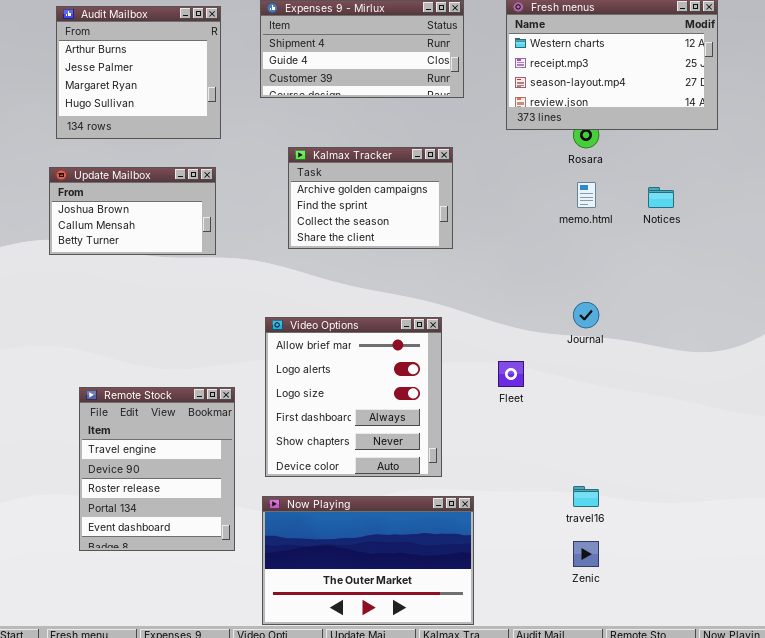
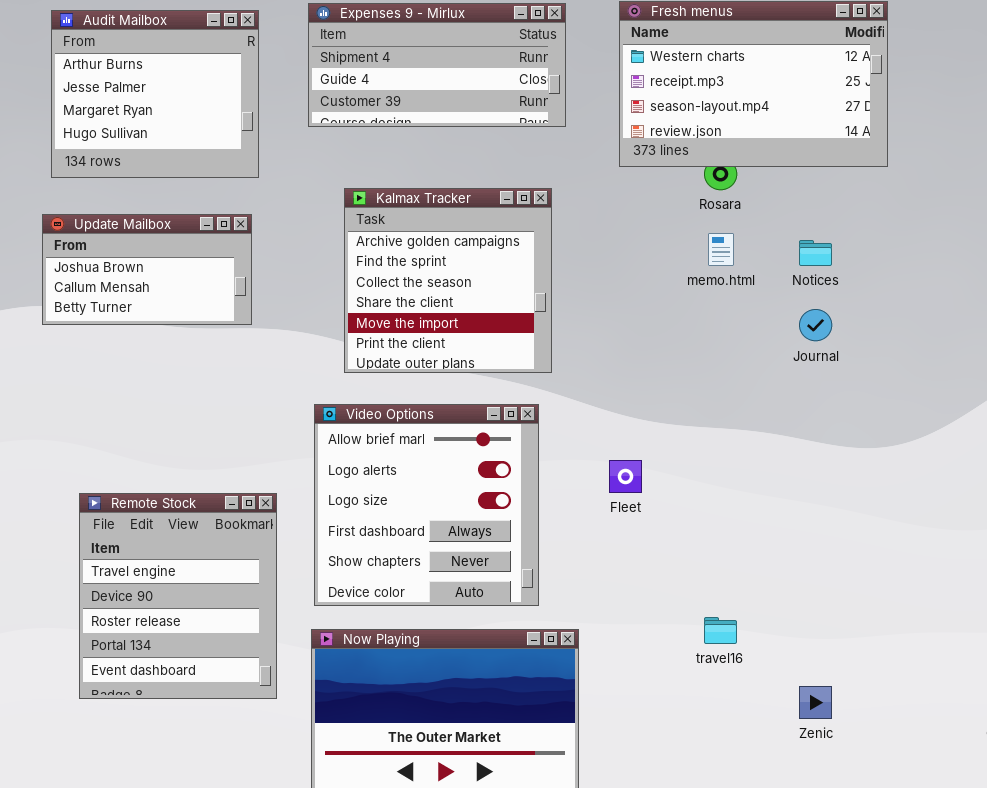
Kalmax Tracker: [288,147,453,249] -> [344,188,552,373], resized
Journal: [573,302,599,328] -> [799,309,832,341], moved
Zenic: [573,541,599,567] -> [799,686,832,719], moved

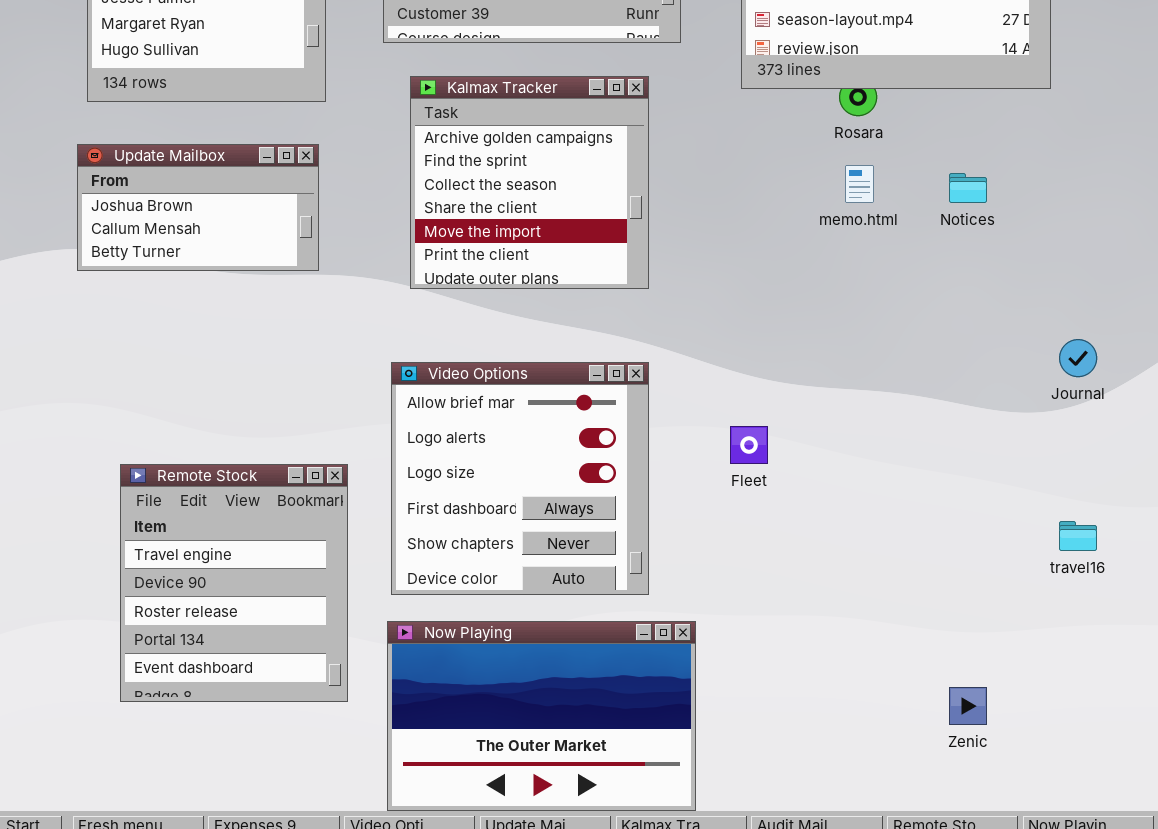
Kalmax Tracker: [344,188,552,373] -> [410,76,649,289], moved
Journal: [799,309,832,341] -> [1059,339,1097,377], moved
travel16: [704,617,737,644] -> [1059,521,1097,551], moved

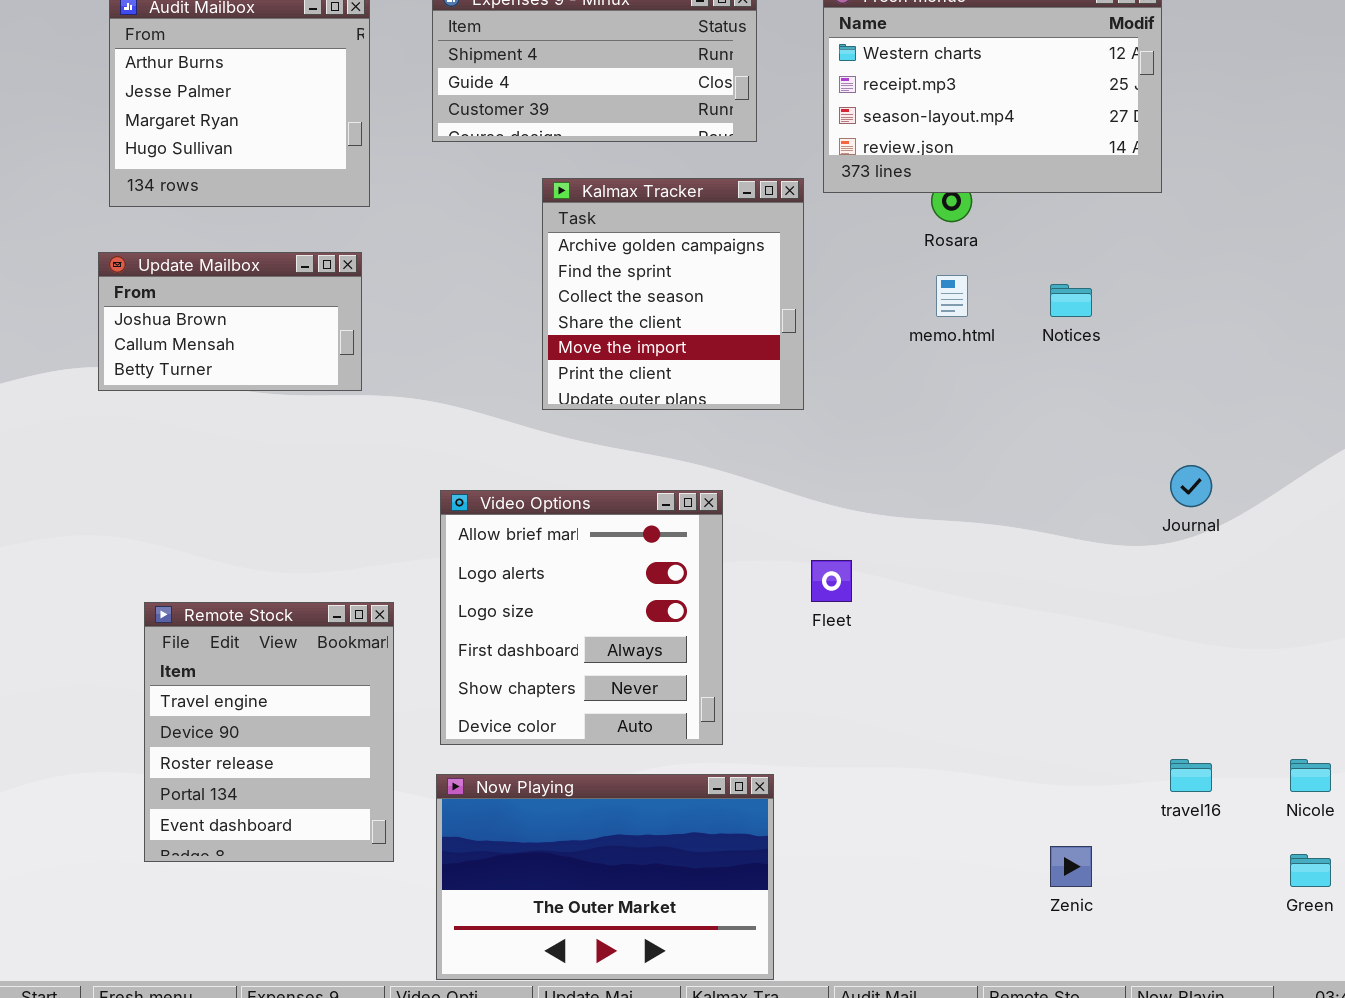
Kalmax Tracker: [410,76,649,289] -> [542,178,804,410], moved
travel16: [1059,521,1097,551] -> [1170,759,1212,792], moved

